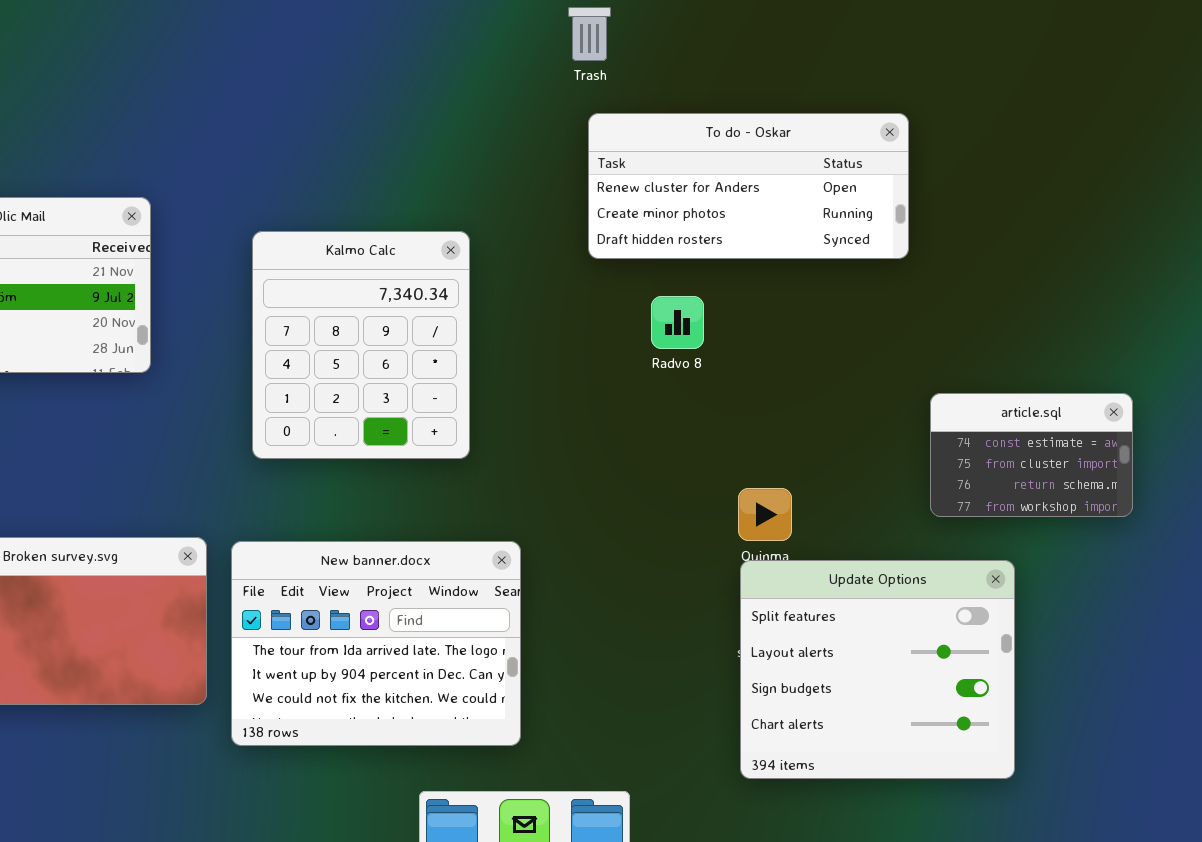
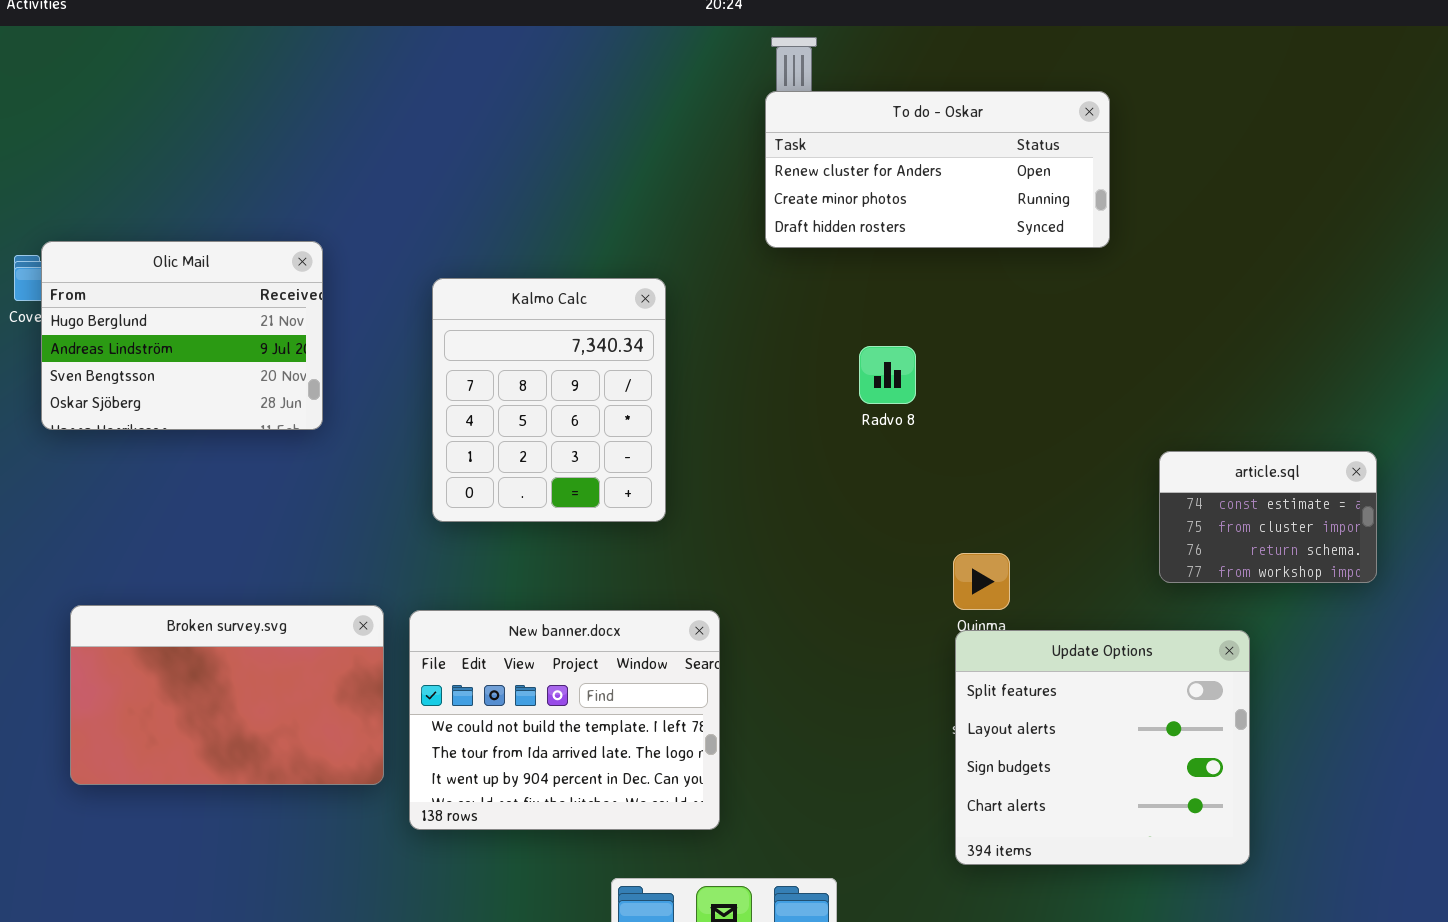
To do - Oskar: [588,113,909,259] -> [765,91,1110,248], moved
New banner.docx: [231,541,521,746] -> [409,610,720,830], scrolled up 1 row

